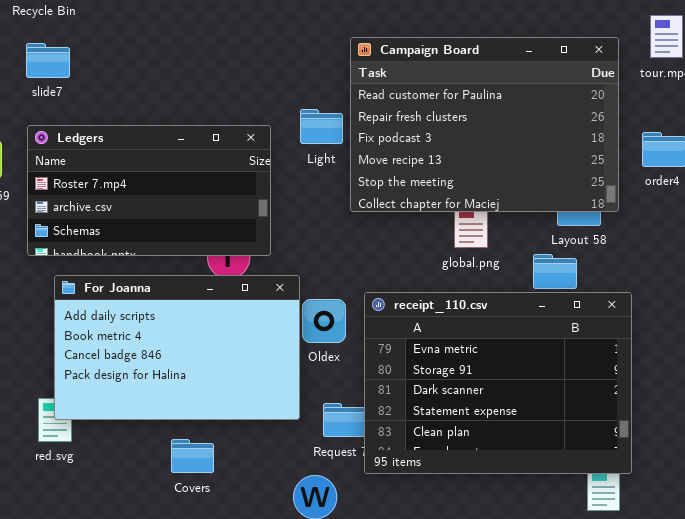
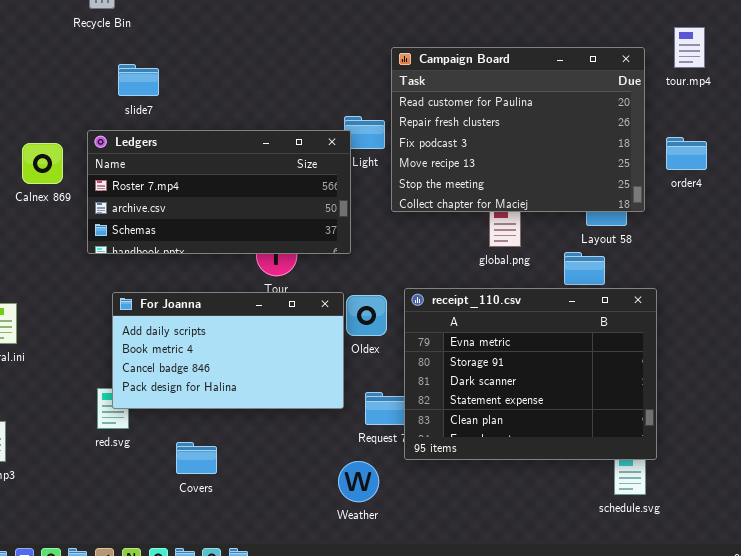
slide7: [26,43,70,78] -> [118,64,159,96], moved
Ledgers: [27,125,271,256] -> [87,130,351,254], resized
For Joanna: [54,275,300,420] -> [112,292,344,409], resized
Covers: [171,439,214,473] -> [176,442,217,474], moved

